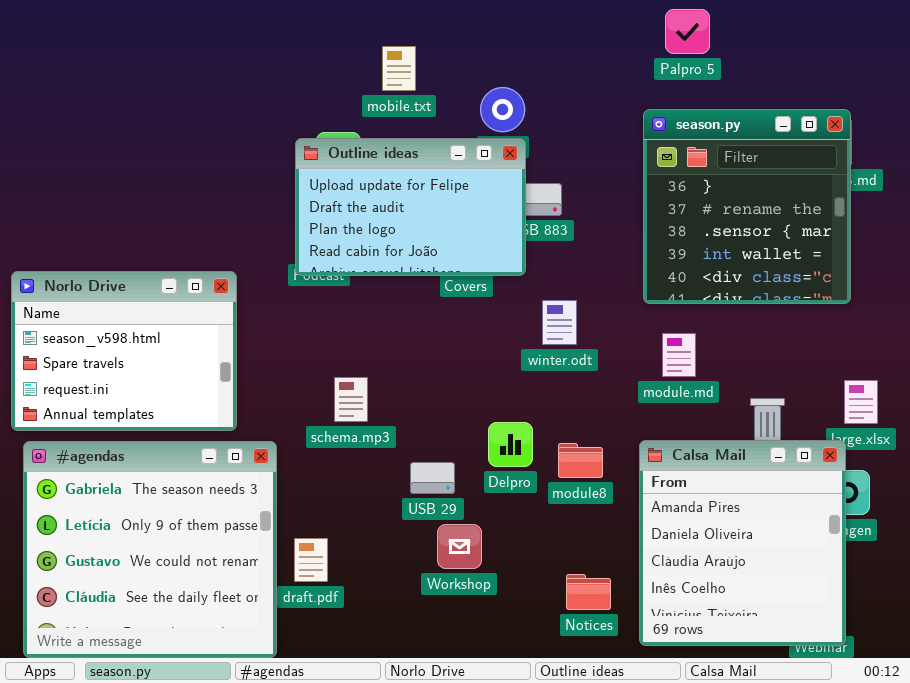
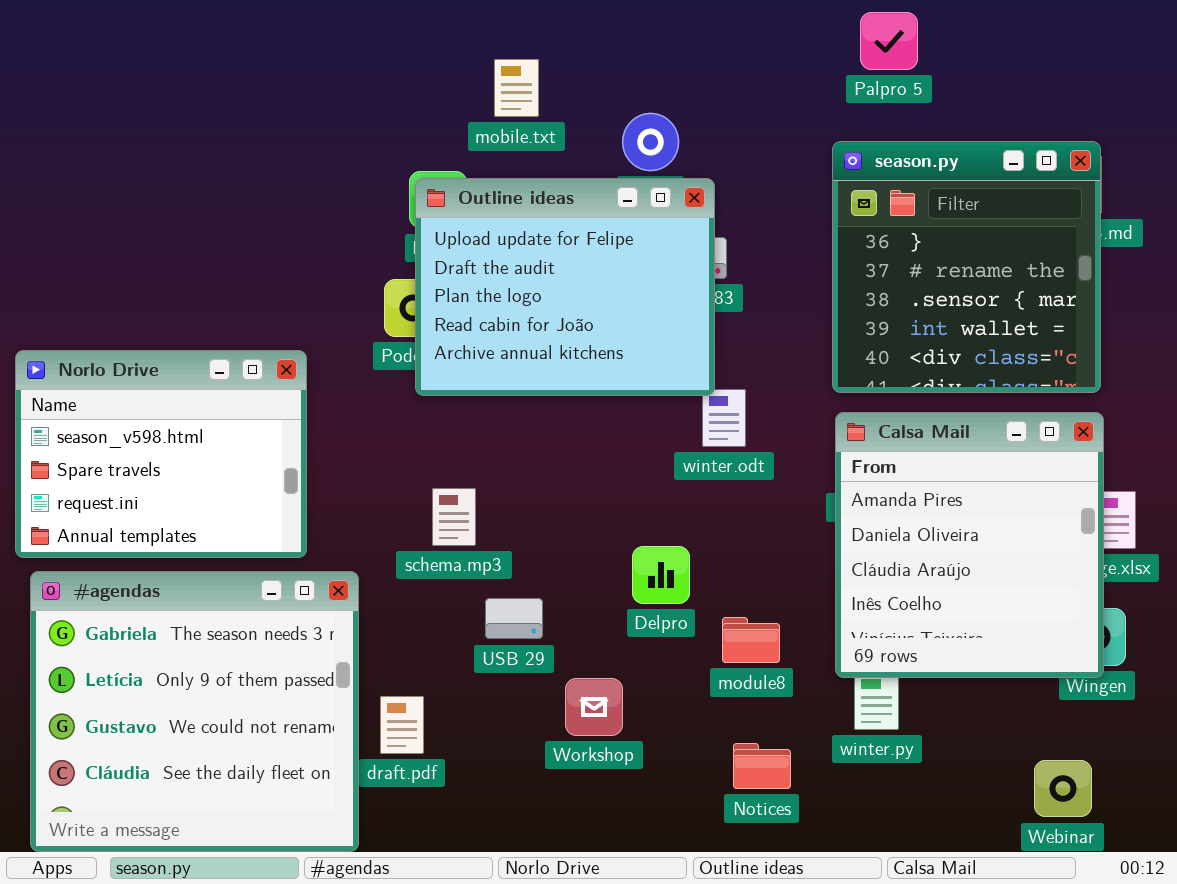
Outline ideas: [295,138,526,276] -> [415,178,715,396], moved, resized
Calsa Mail: [639,440,846,646] -> [835,412,1104,678], moved
module8: [558,443,603,478] -> [722,617,780,663], moved
USB 29: [410,462,455,494] -> [485,598,543,639], moved

